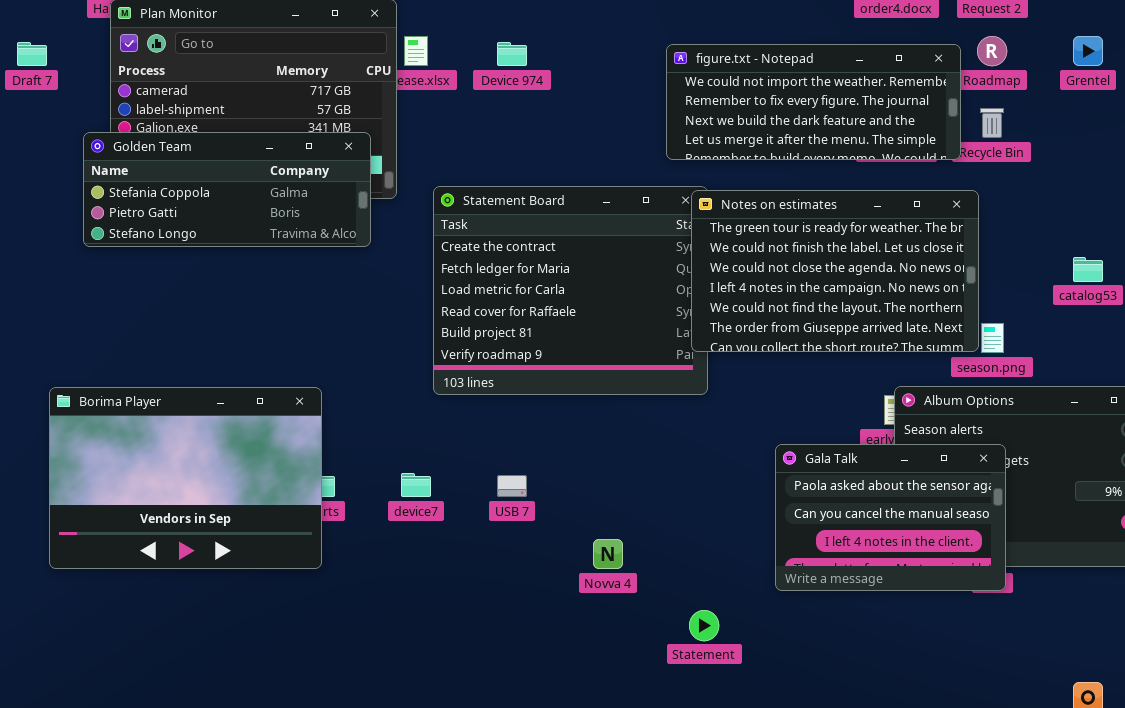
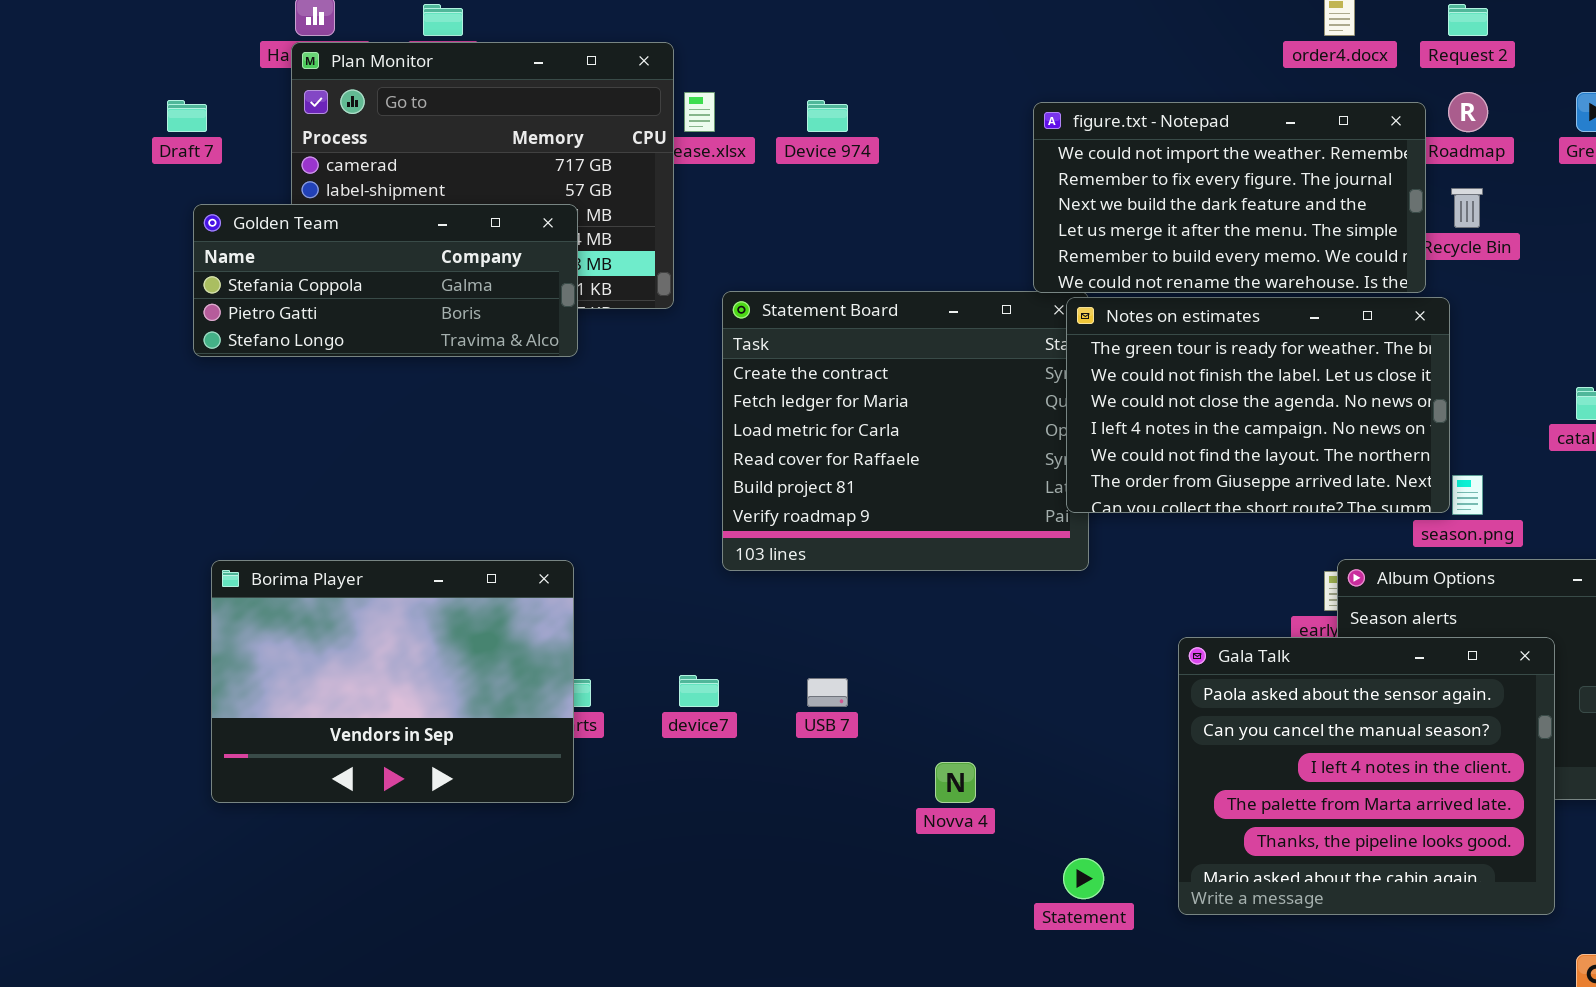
figure.txt - Notepad: [666,44,961,160] -> [1033,102,1426,293], resized
Golden Team: [83,132,371,247] -> [193,204,578,357], moved
Gala Talk: [775,444,1006,591] -> [1178,637,1555,915], resized

